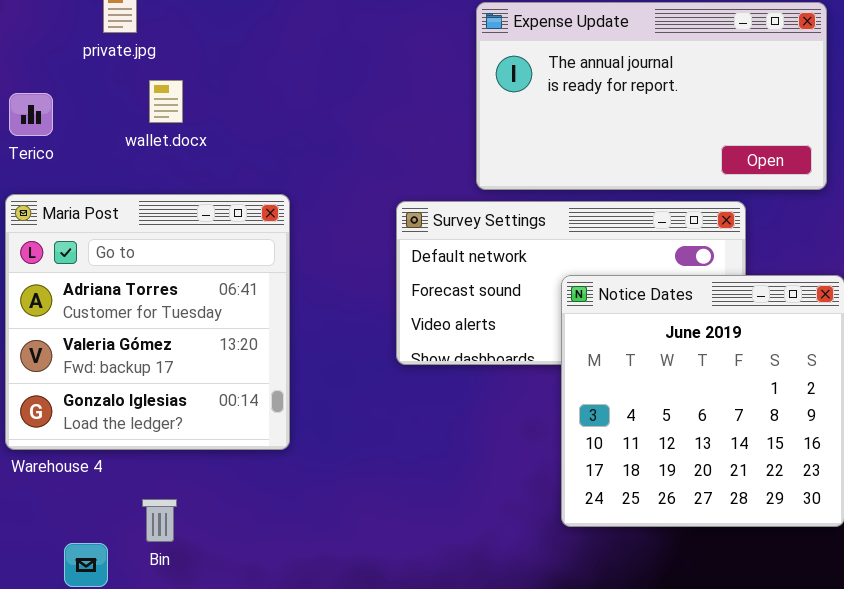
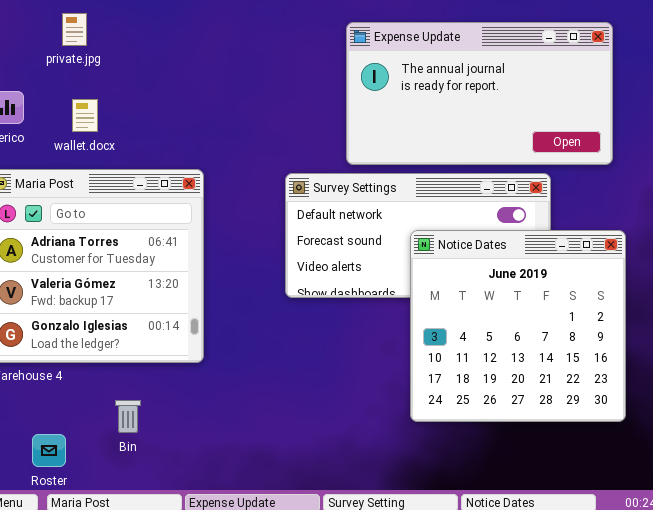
wallet.docx: [149,80,183,123] -> [72,99,98,132], moved
Bin: [142,499,177,542] -> [115,400,141,433], moved

